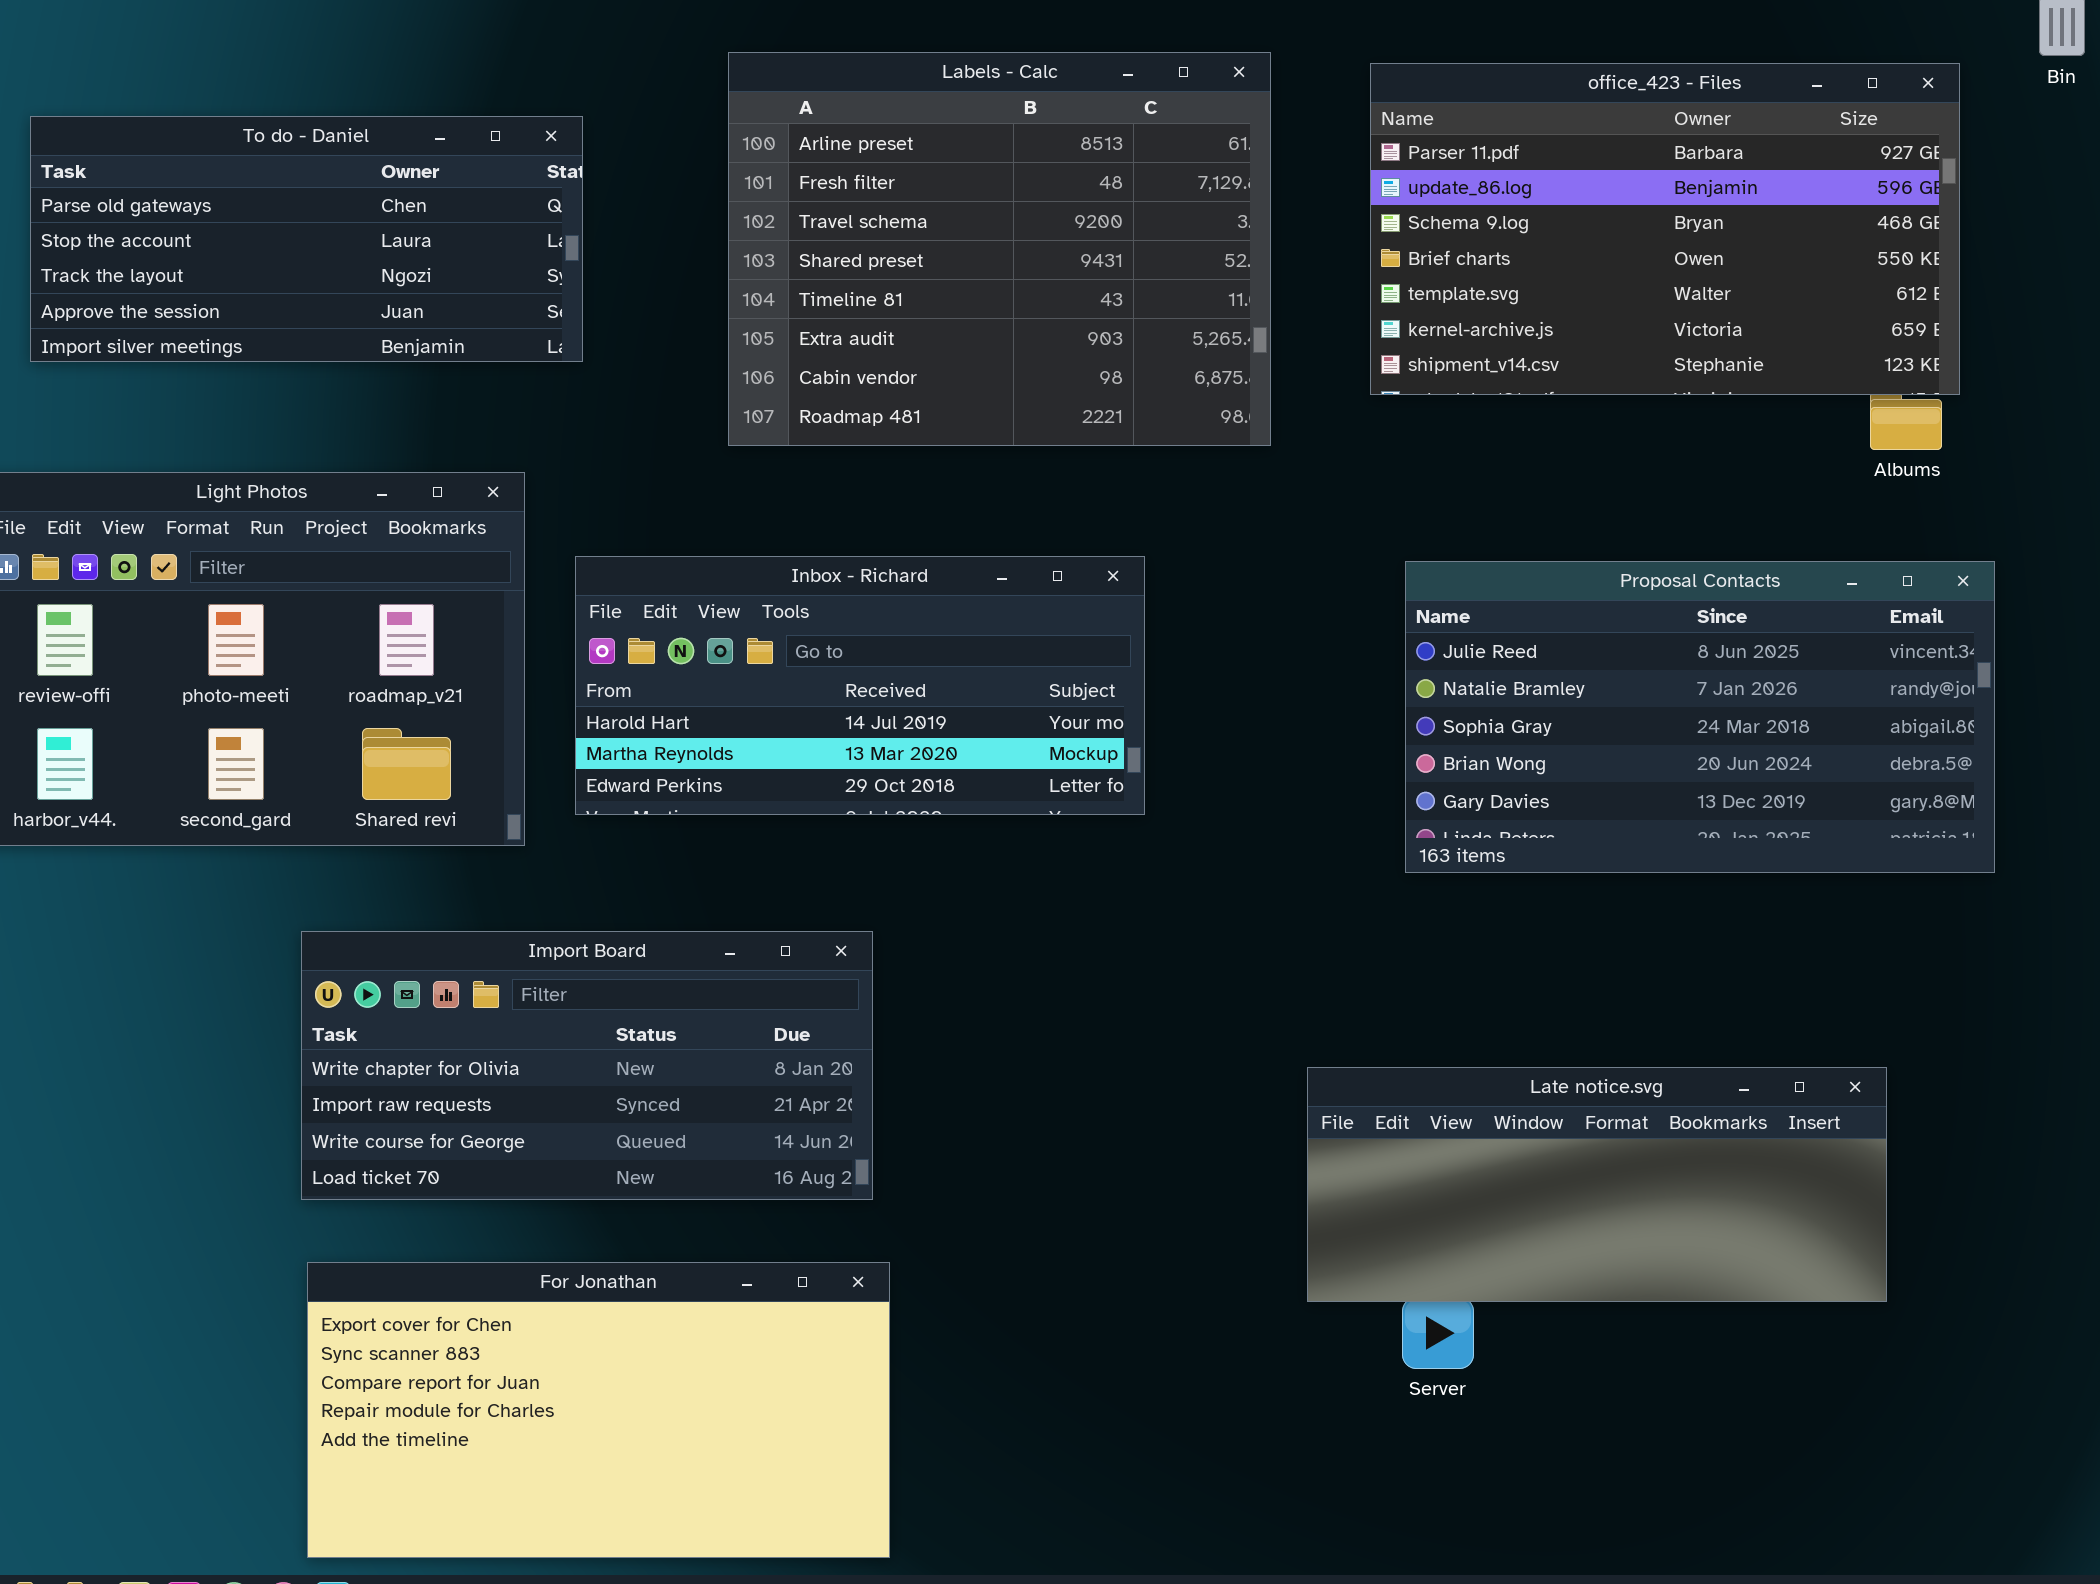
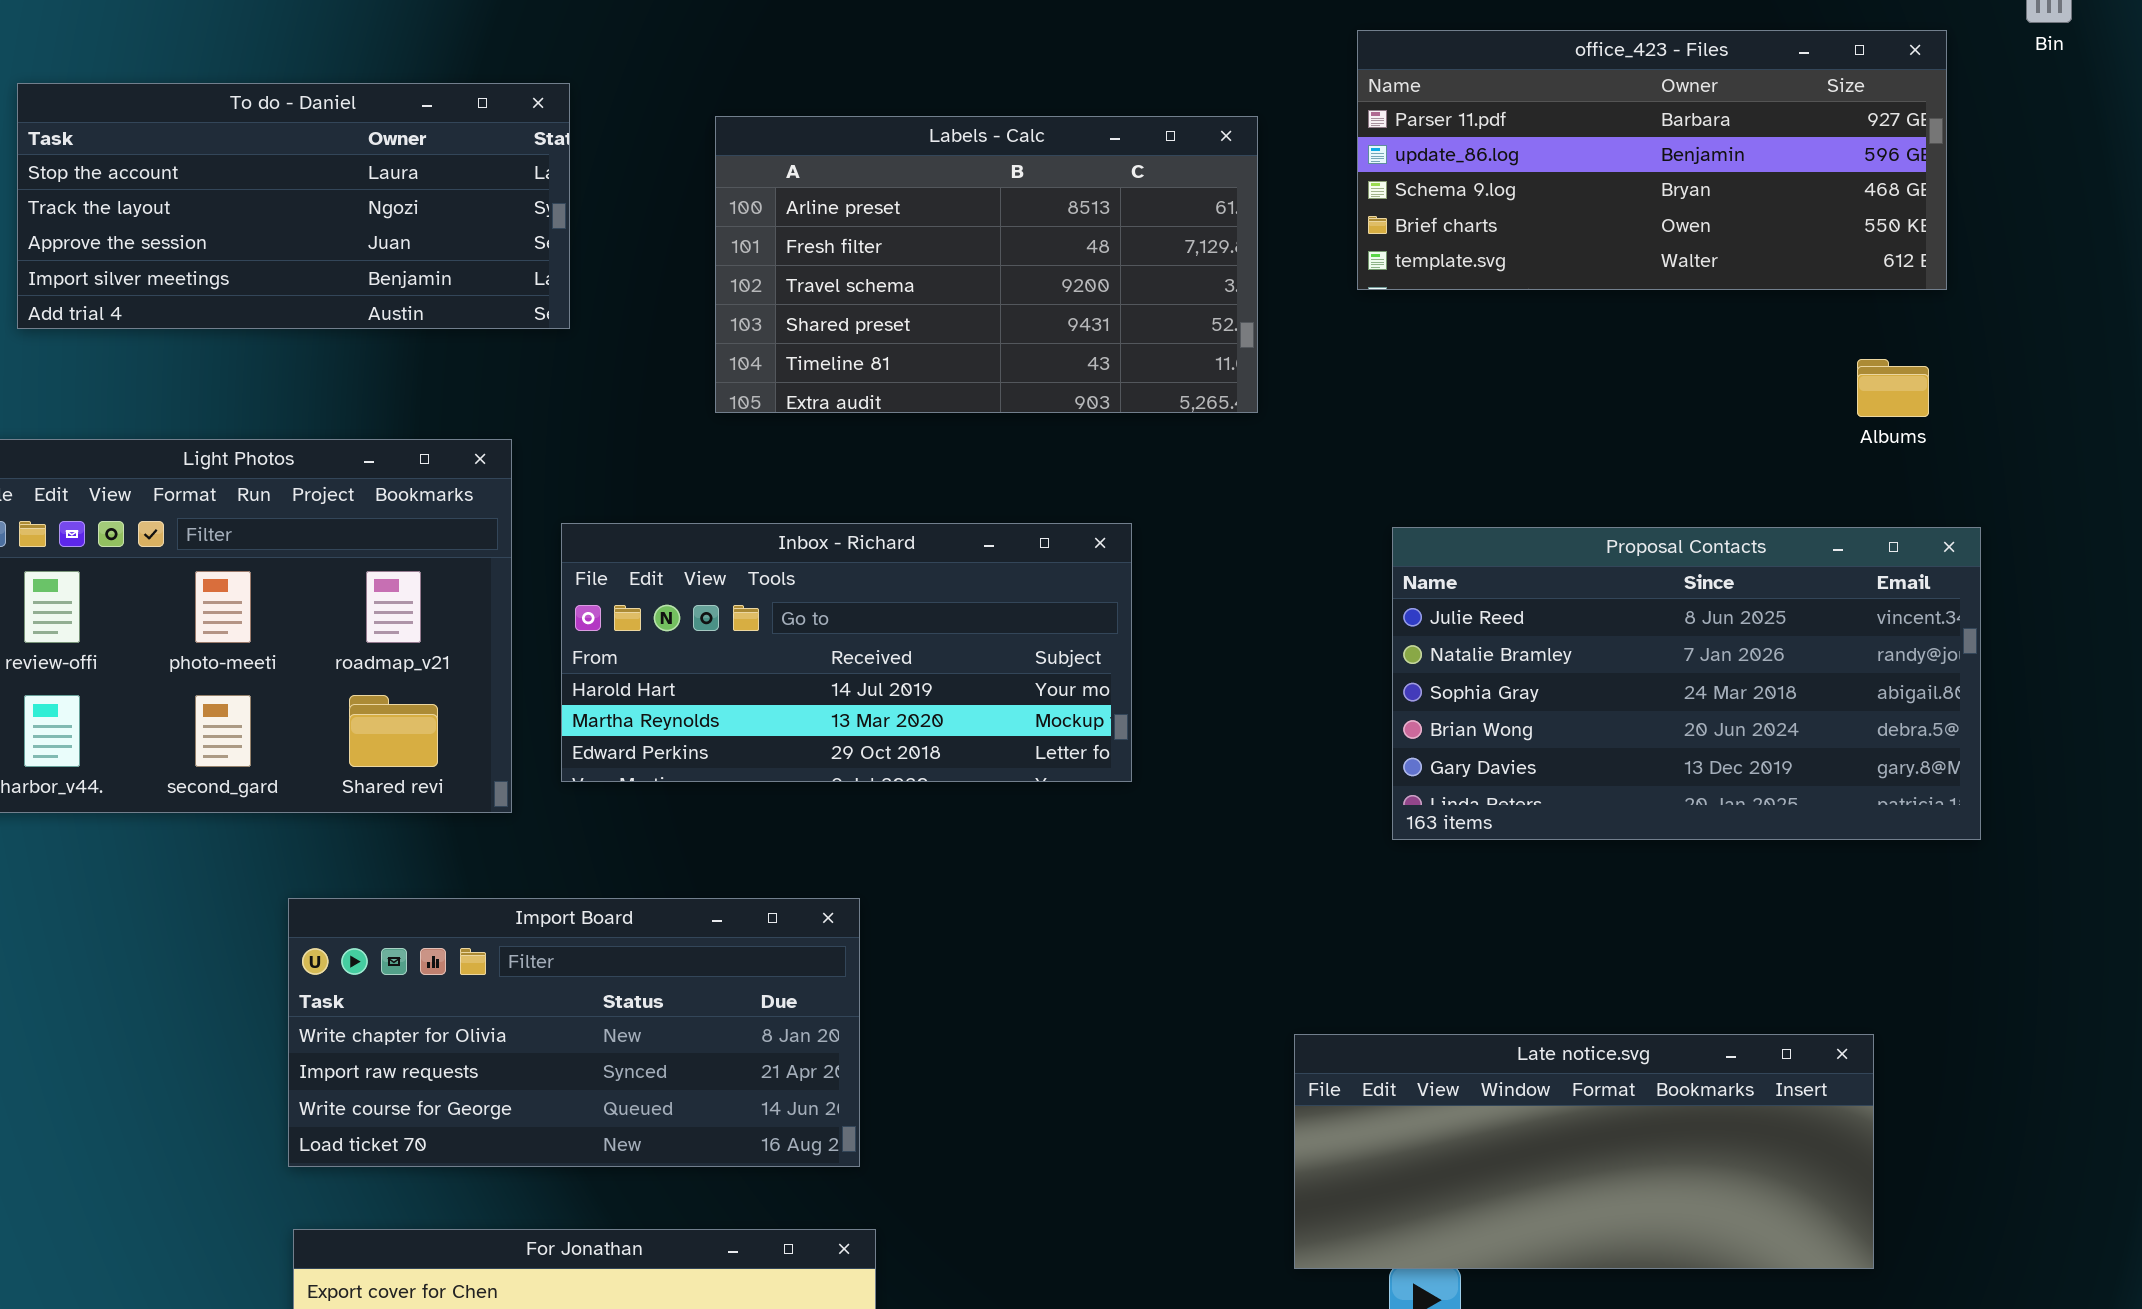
Labels - Calc: [728,52,1271,446] -> [715,116,1258,413], resized
office_423 - Files: [1370,63,1960,395] -> [1357,30,1947,290], resized
To do - Daniel: [30,116,583,362] -> [17,83,570,329], scrolled down 1 row

